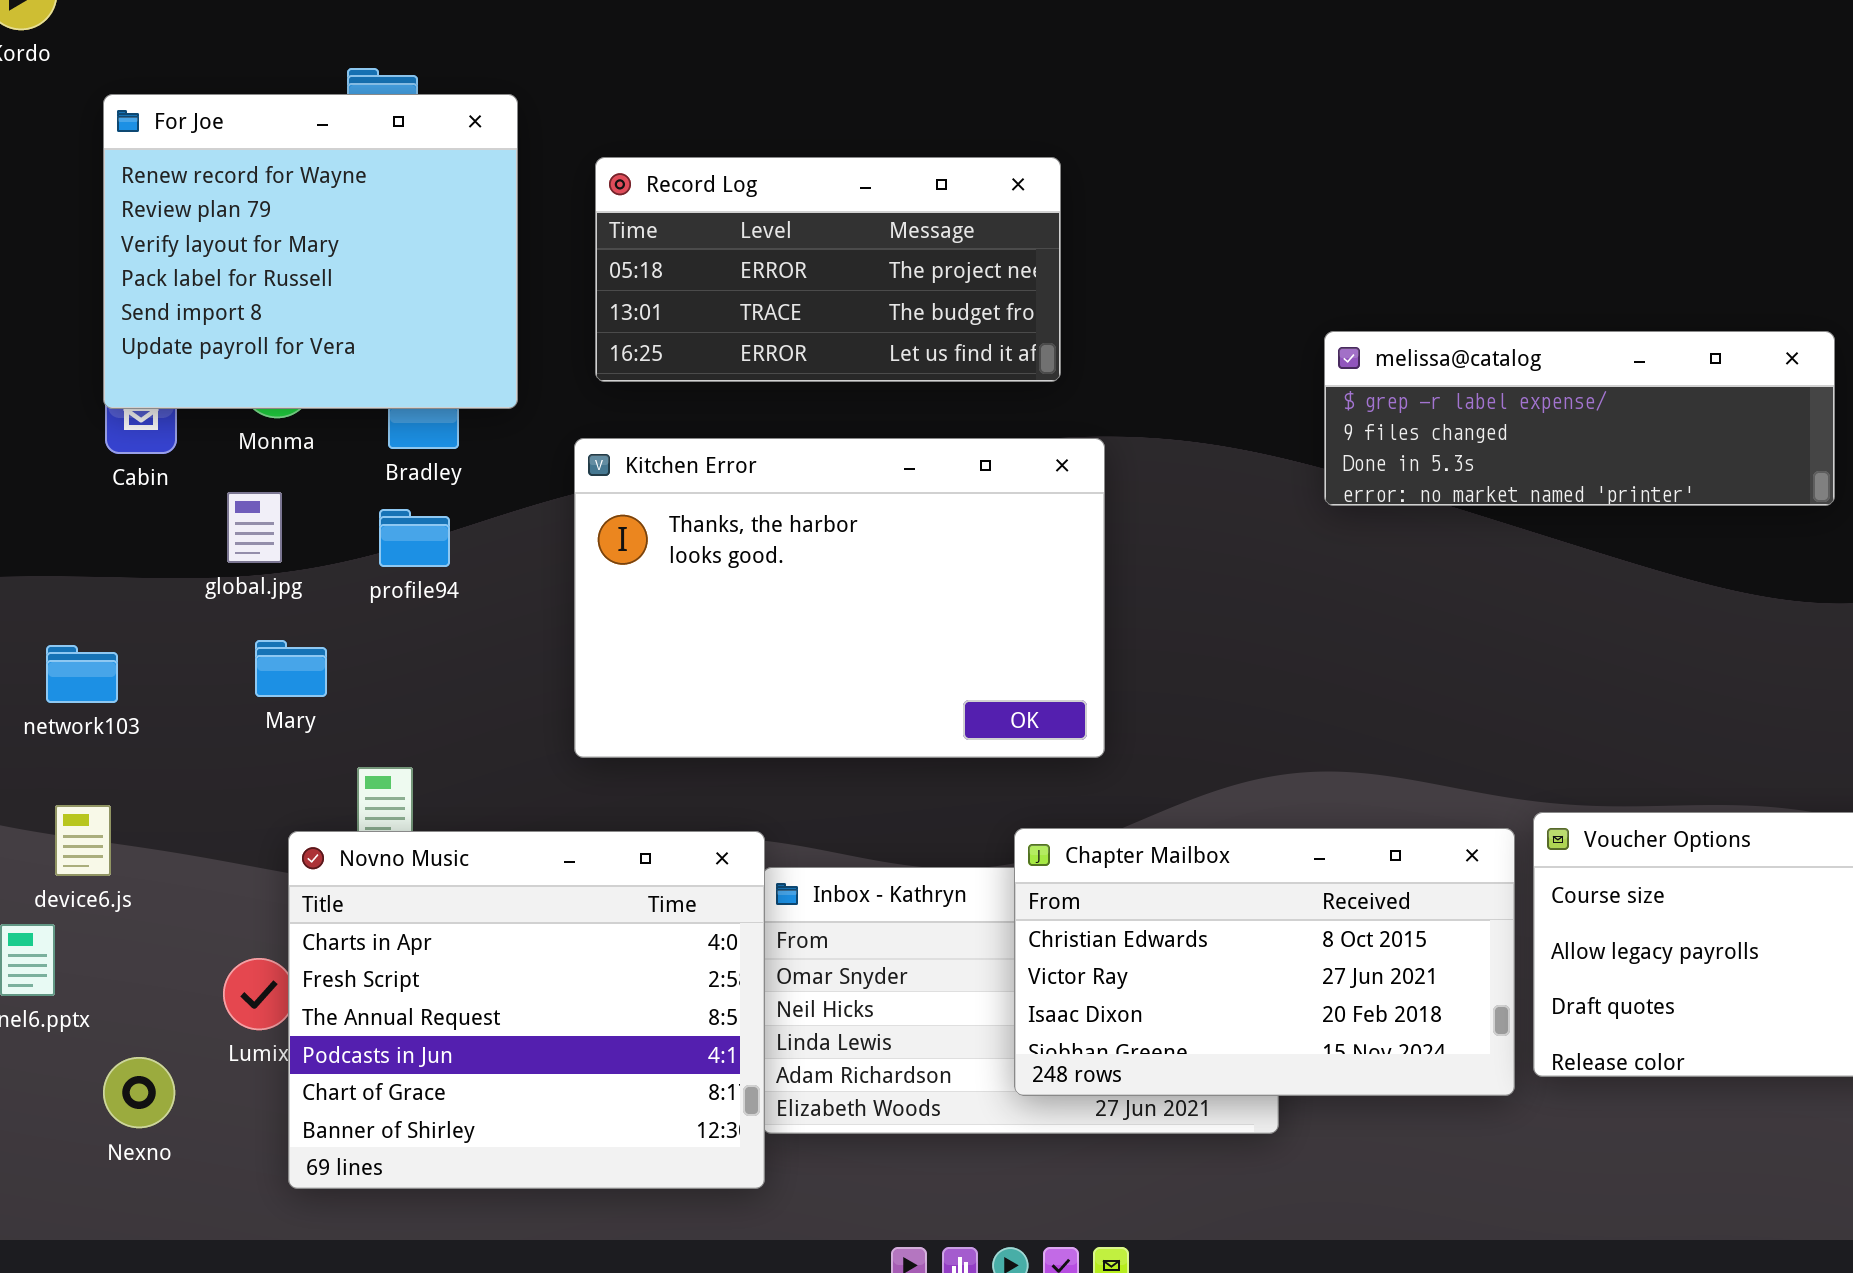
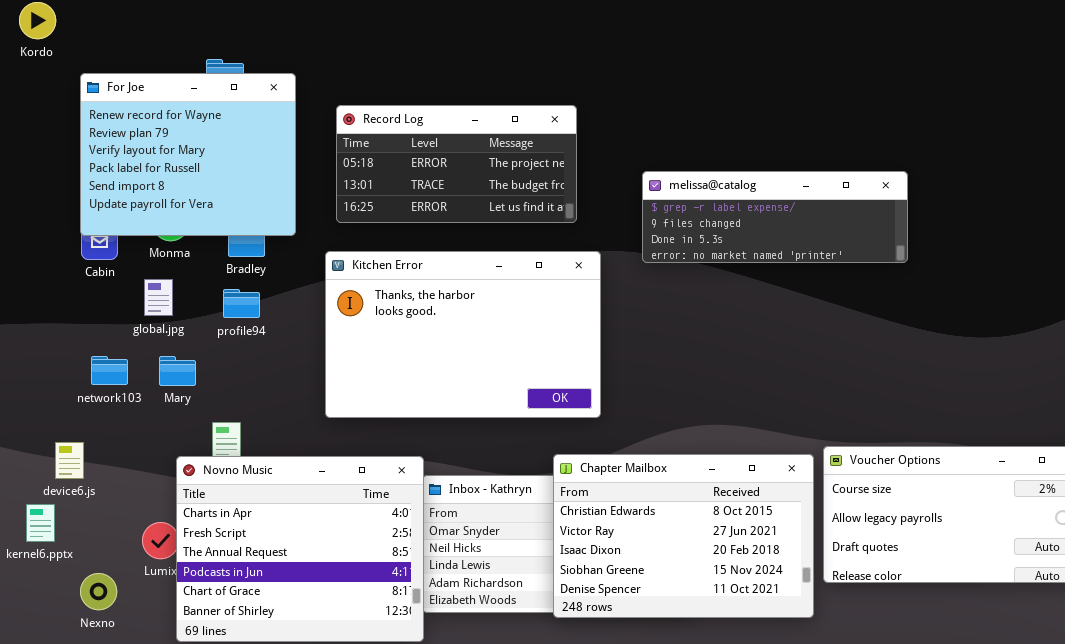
melissa@catalog: [1324,331,1835,506] -> [642,171,908,263], moved
network103: [46,645,118,703] -> [91,356,128,385], moved
Chapter Mailbox: [1014,828,1515,1096] -> [553,454,814,618], resized

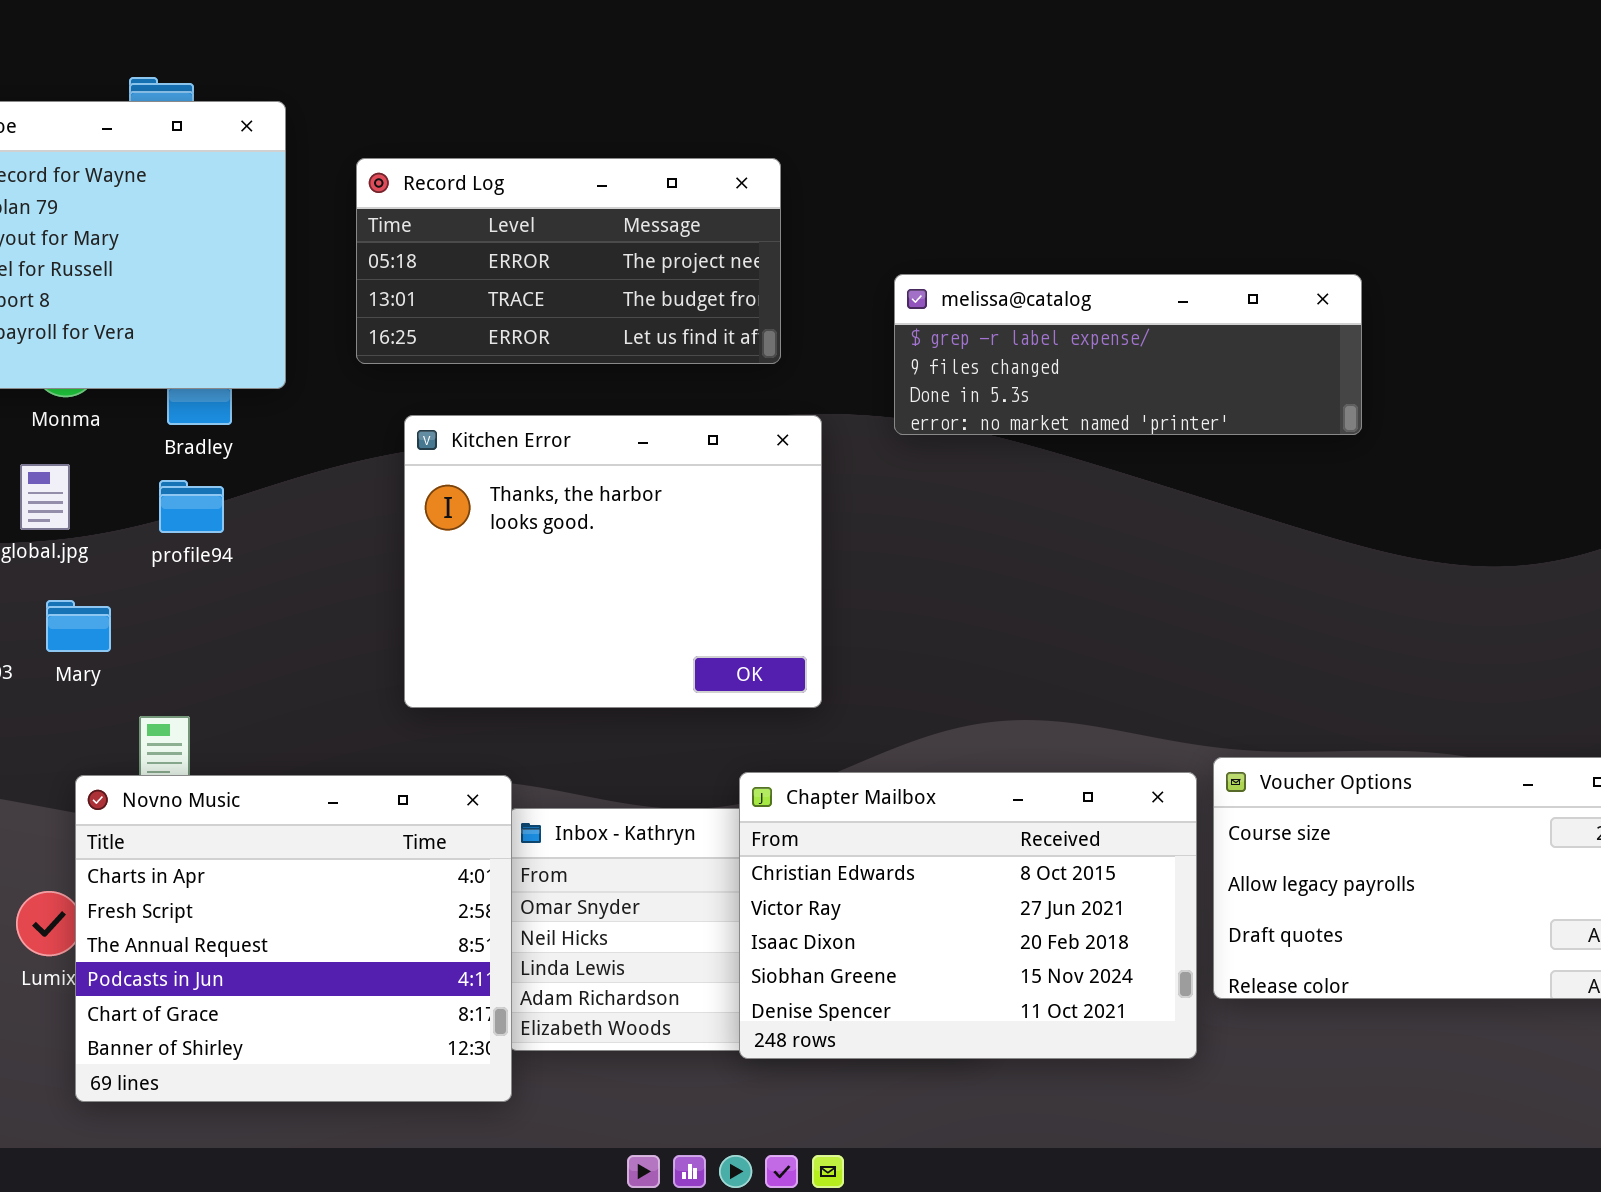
Kitchen Error: [325,251,601,418] -> [404,415,822,708], resized

